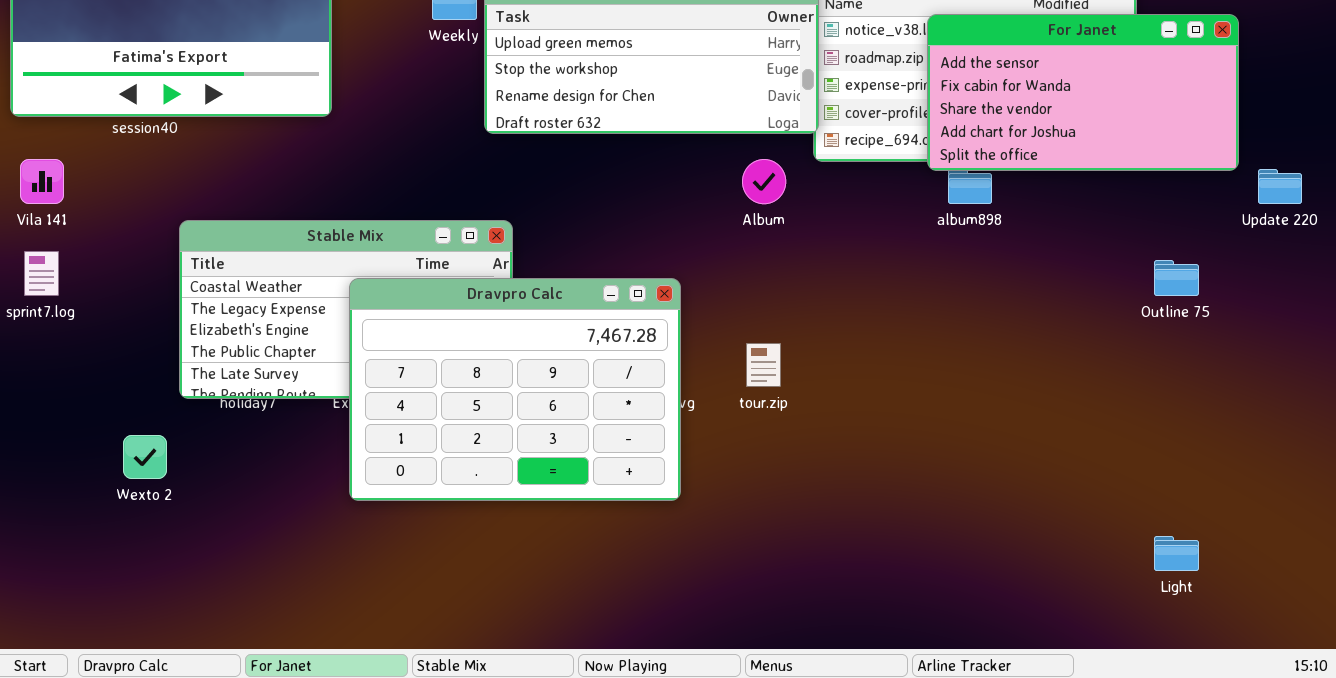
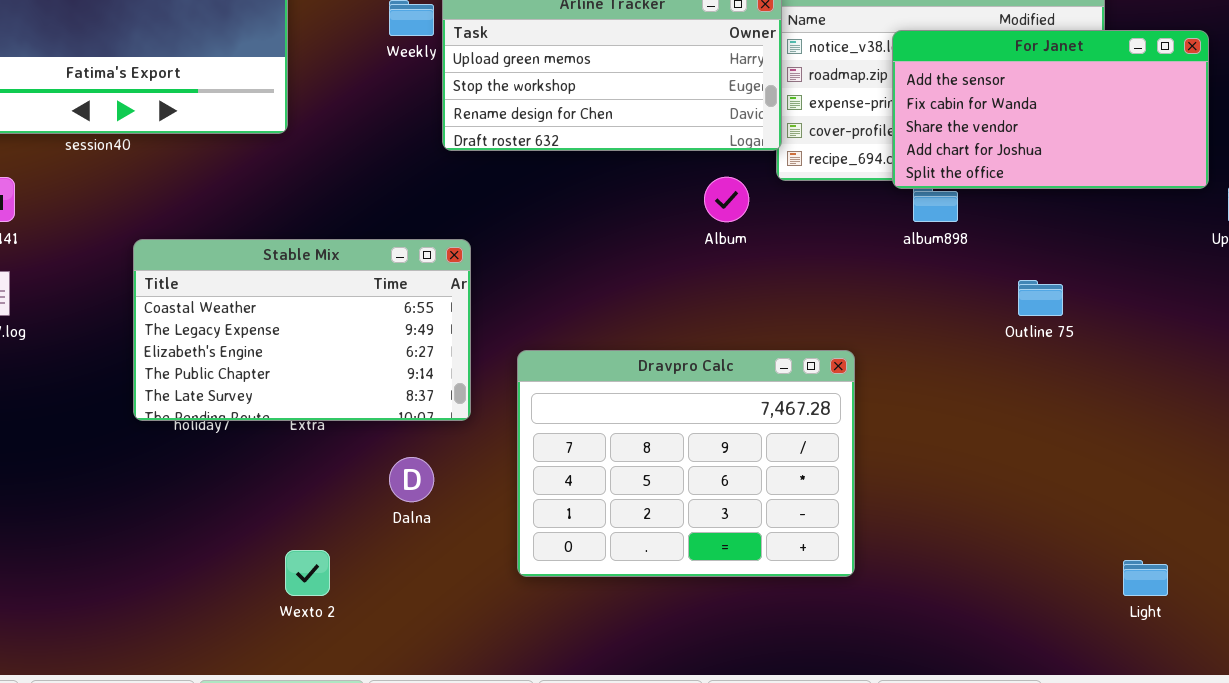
Outline 75: [1154,260,1199,296] -> [1018,280,1063,316], moved
Dravpro Calc: [349,278,681,501] -> [517,350,855,577], moved
Wexto 2: [123,435,167,479] -> [285,550,330,596], moved

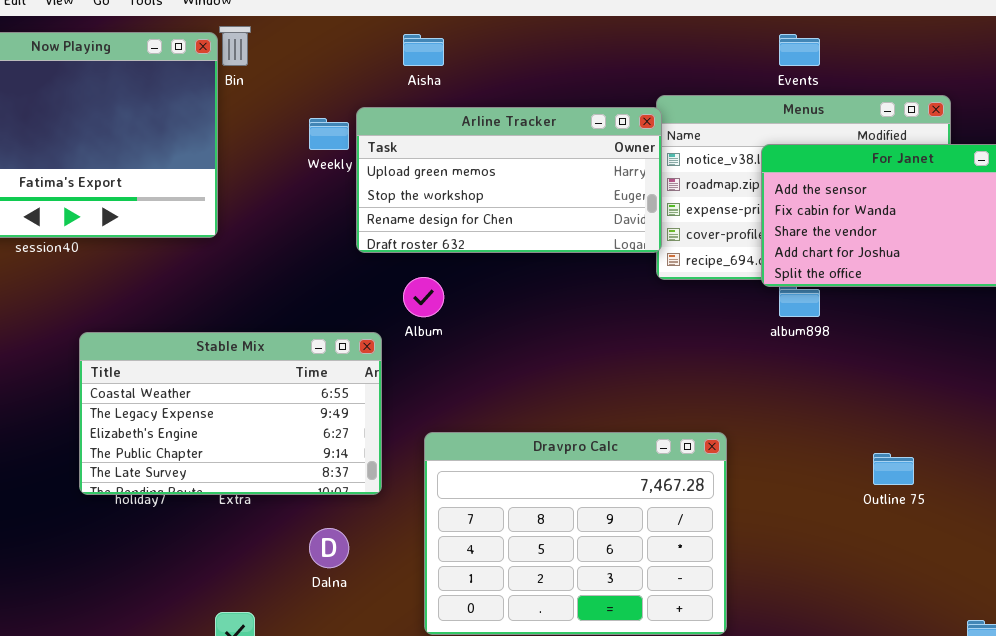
Album: [704,177,749,222] -> [403,277,444,317], moved
Outline 75: [1018,280,1063,316] -> [873,453,914,485], moved

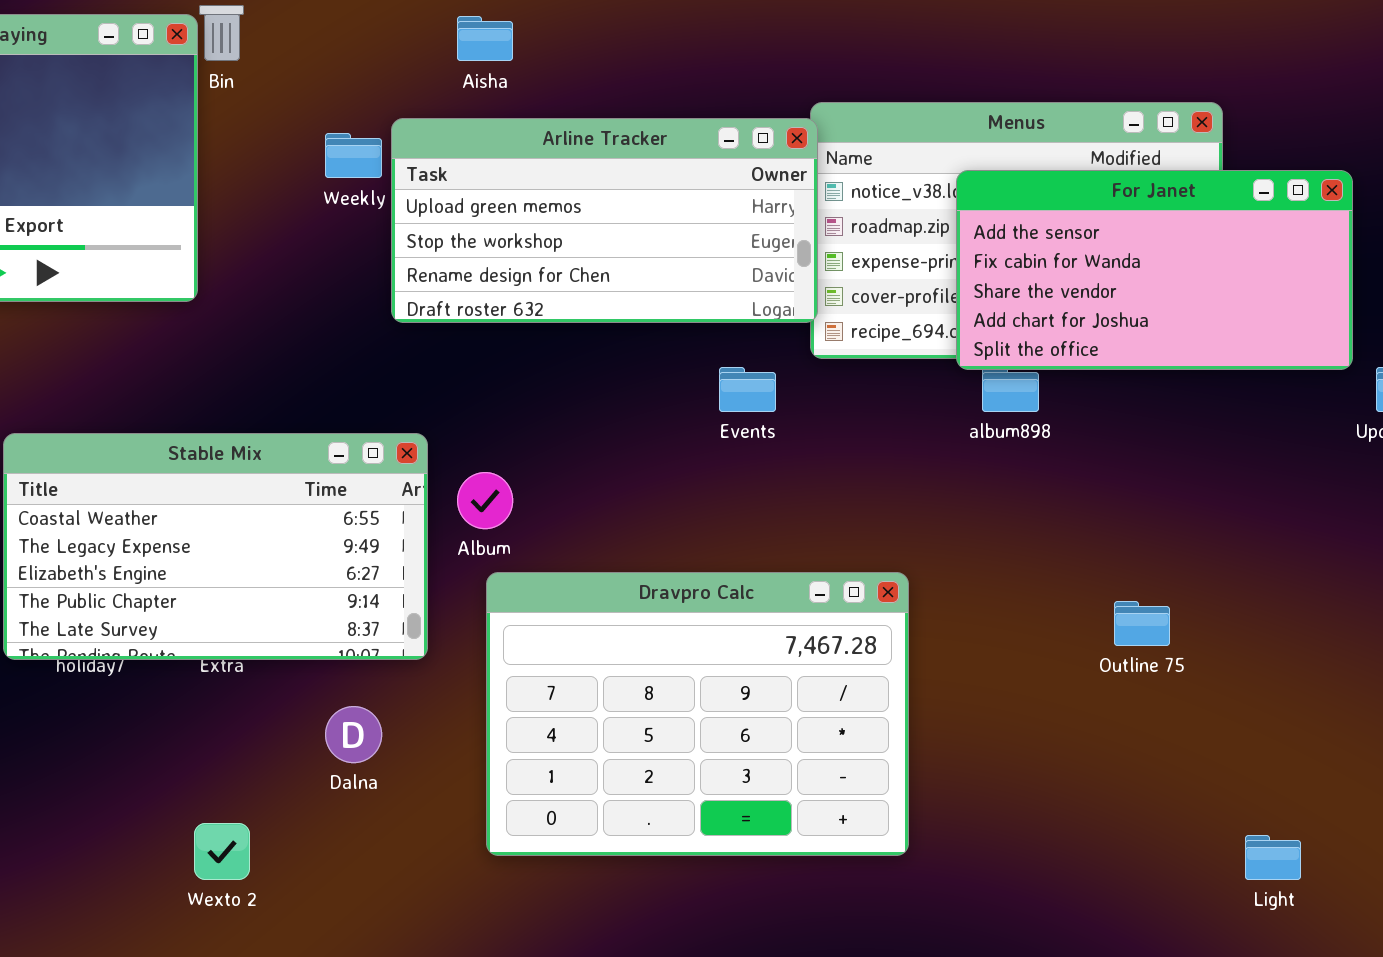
Events: [779,34,820,66] -> [719,367,776,412], moved
Album: [403,277,444,317] -> [457,472,513,529], moved

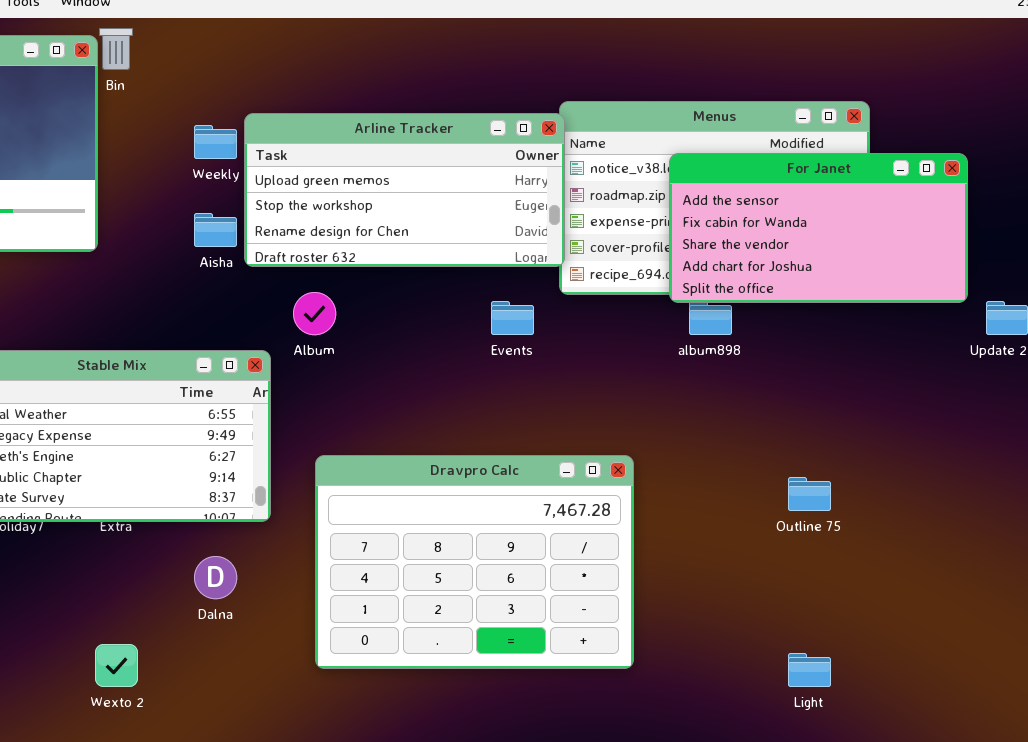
Aisha: [457,16,513,61] -> [194,213,237,247], moved
Album: [457,472,513,529] -> [293,292,336,335], moved
Light: [1245,835,1301,880] -> [788,653,831,687], moved

